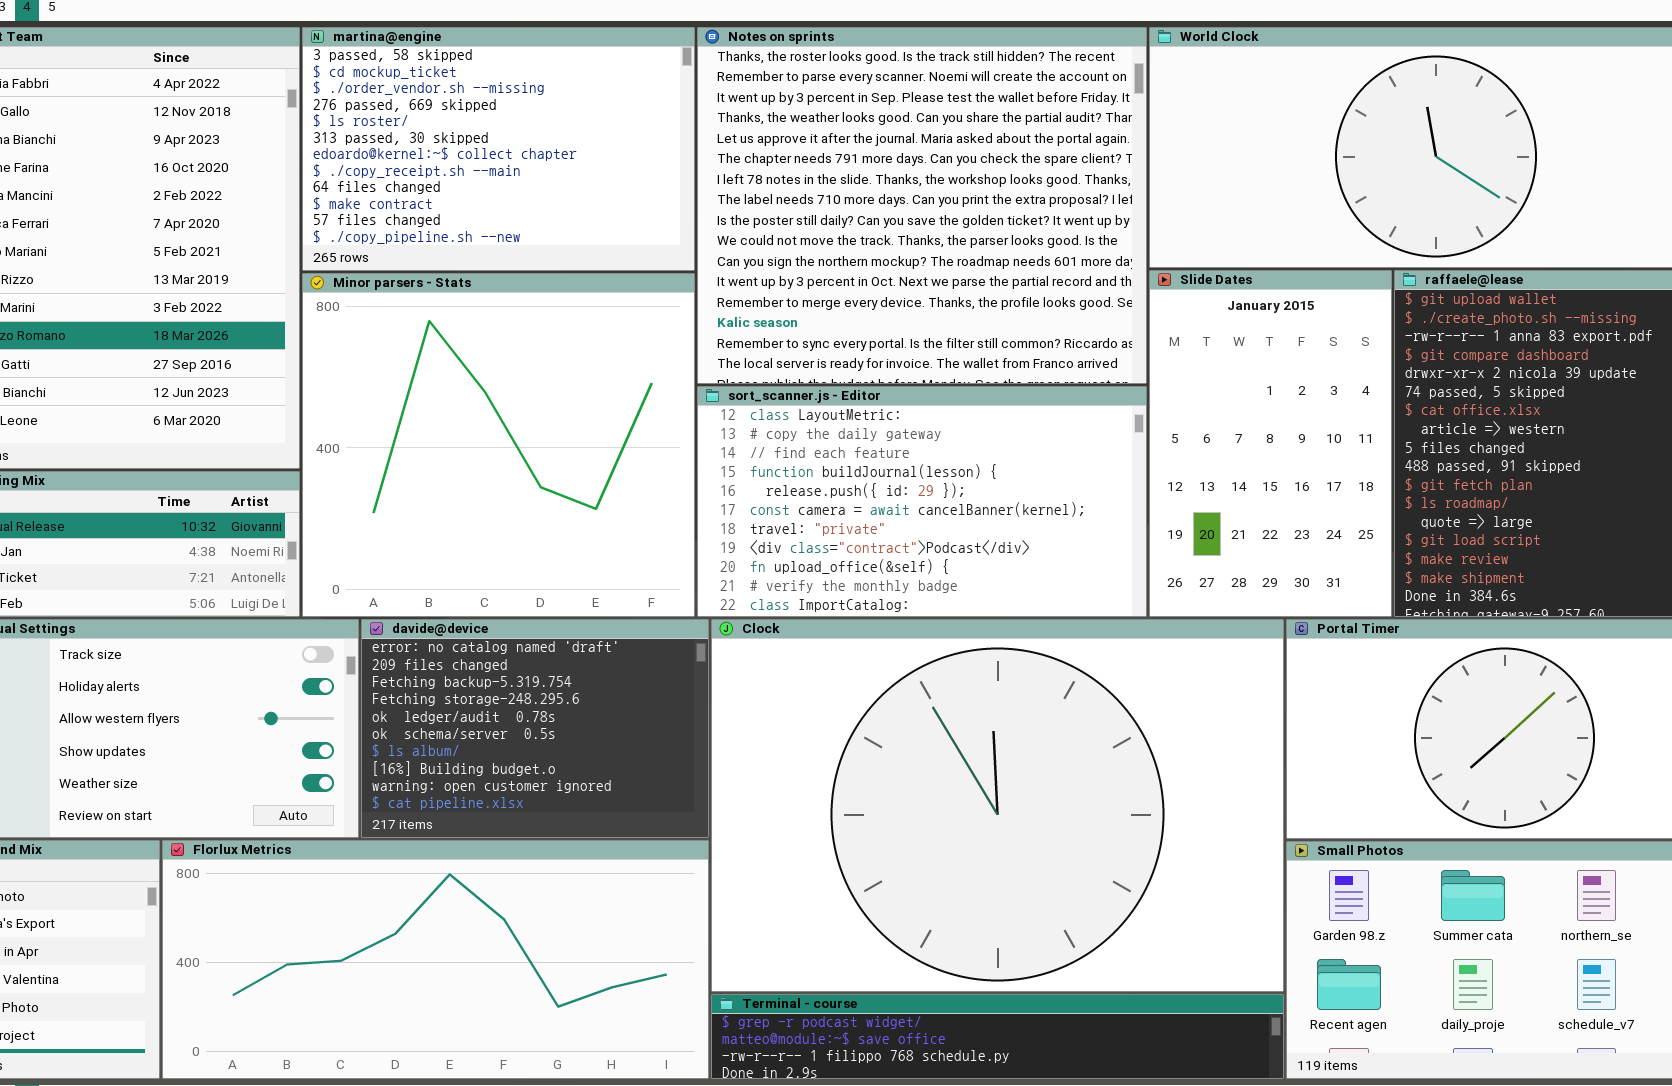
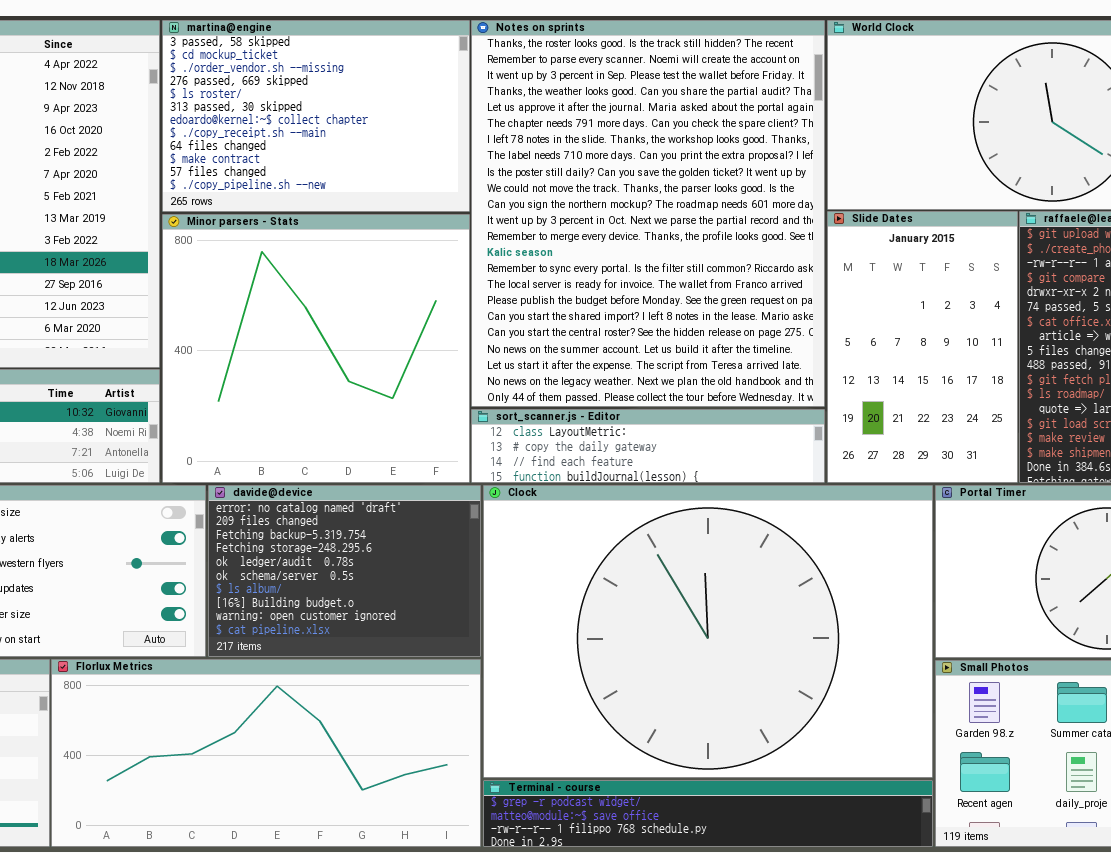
Notes on sprints: [697,27,1147,384] -> [471,20,825,407], resized
sort_scanner.js - Editor: [697,386,1147,617] -> [471,409,825,483], resized

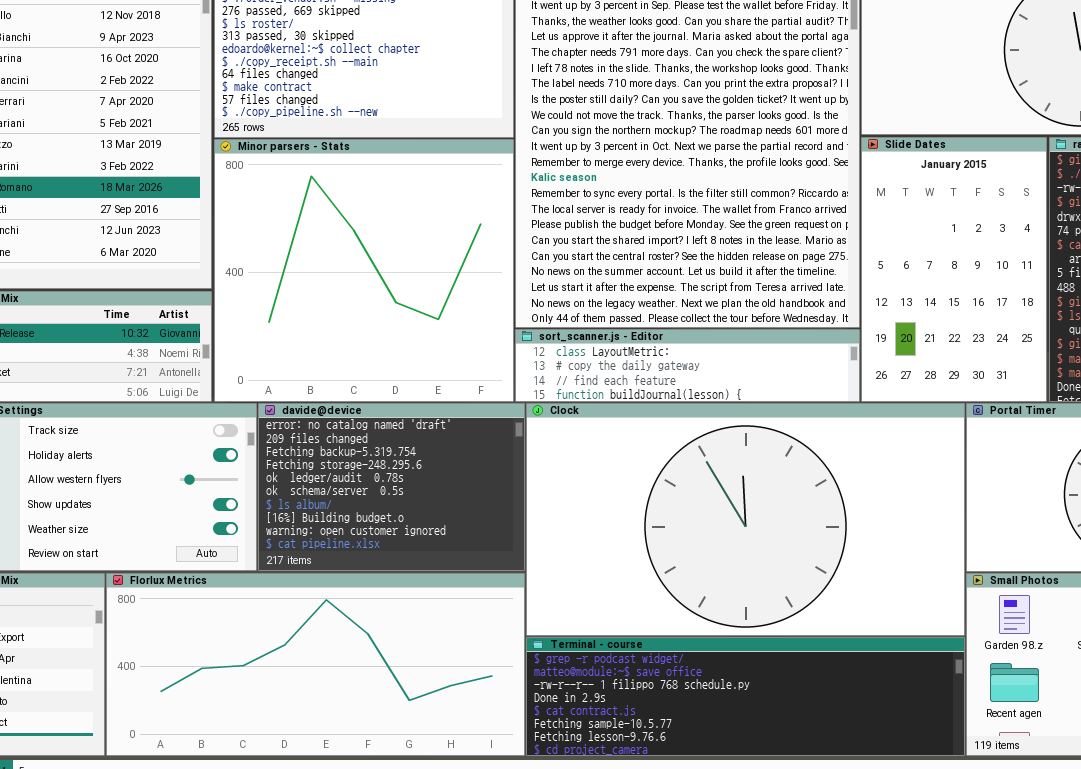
Clock: [483,485,933,778] -> [526,403,965,636], resized
Terminal - course: [483,780,933,847] -> [526,637,965,756], resized

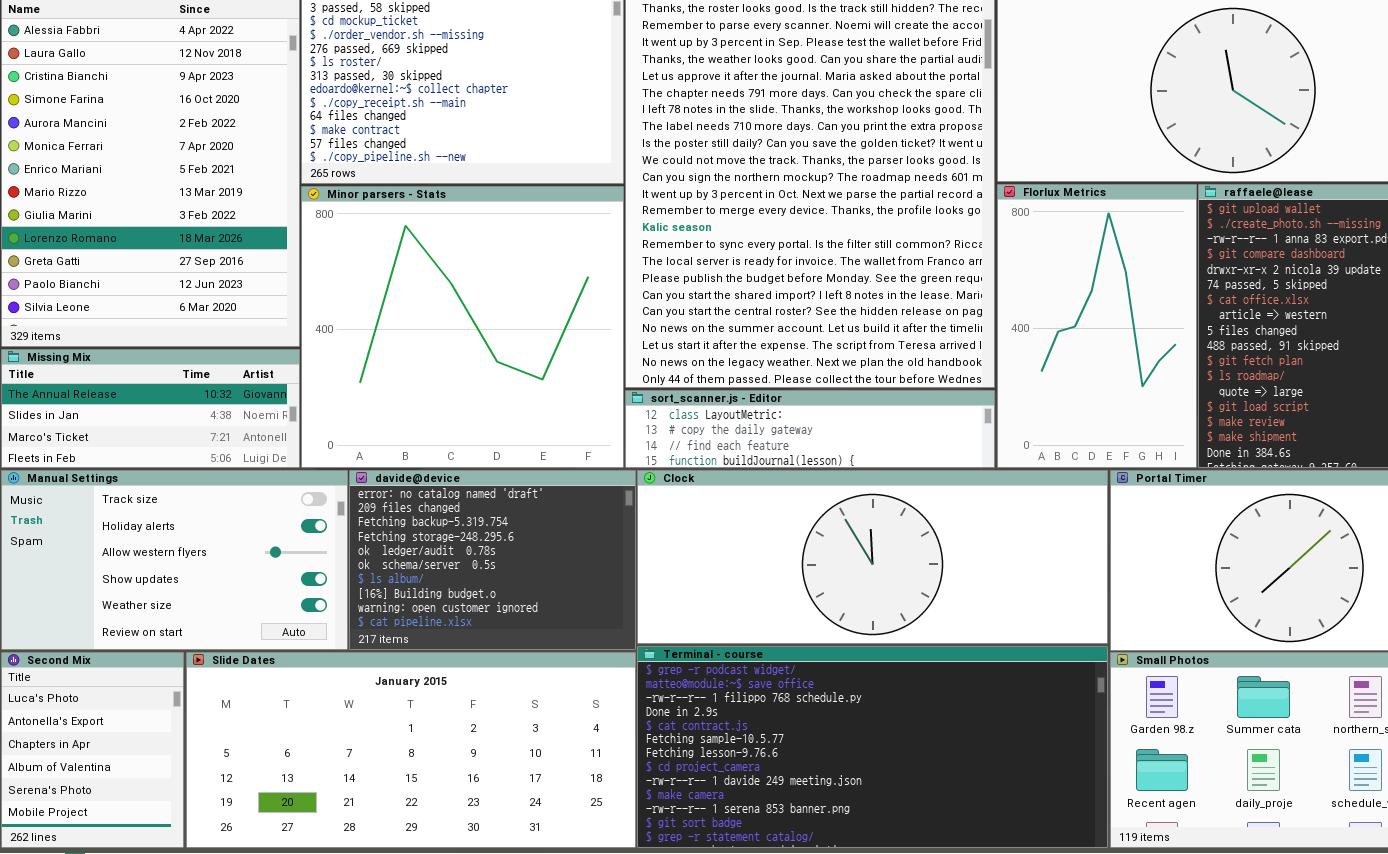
Slide Dates: [861,137,1047,402] -> [186,652,636,848], moved, resized
Clock: [526,403,965,636] -> [637,470,1108,644], resized
Florlux Metrics: [106,573,525,756] -> [997,184,1197,468], moved, resized
Terminal - course: [526,637,965,756] -> [637,646,1108,848], resized

